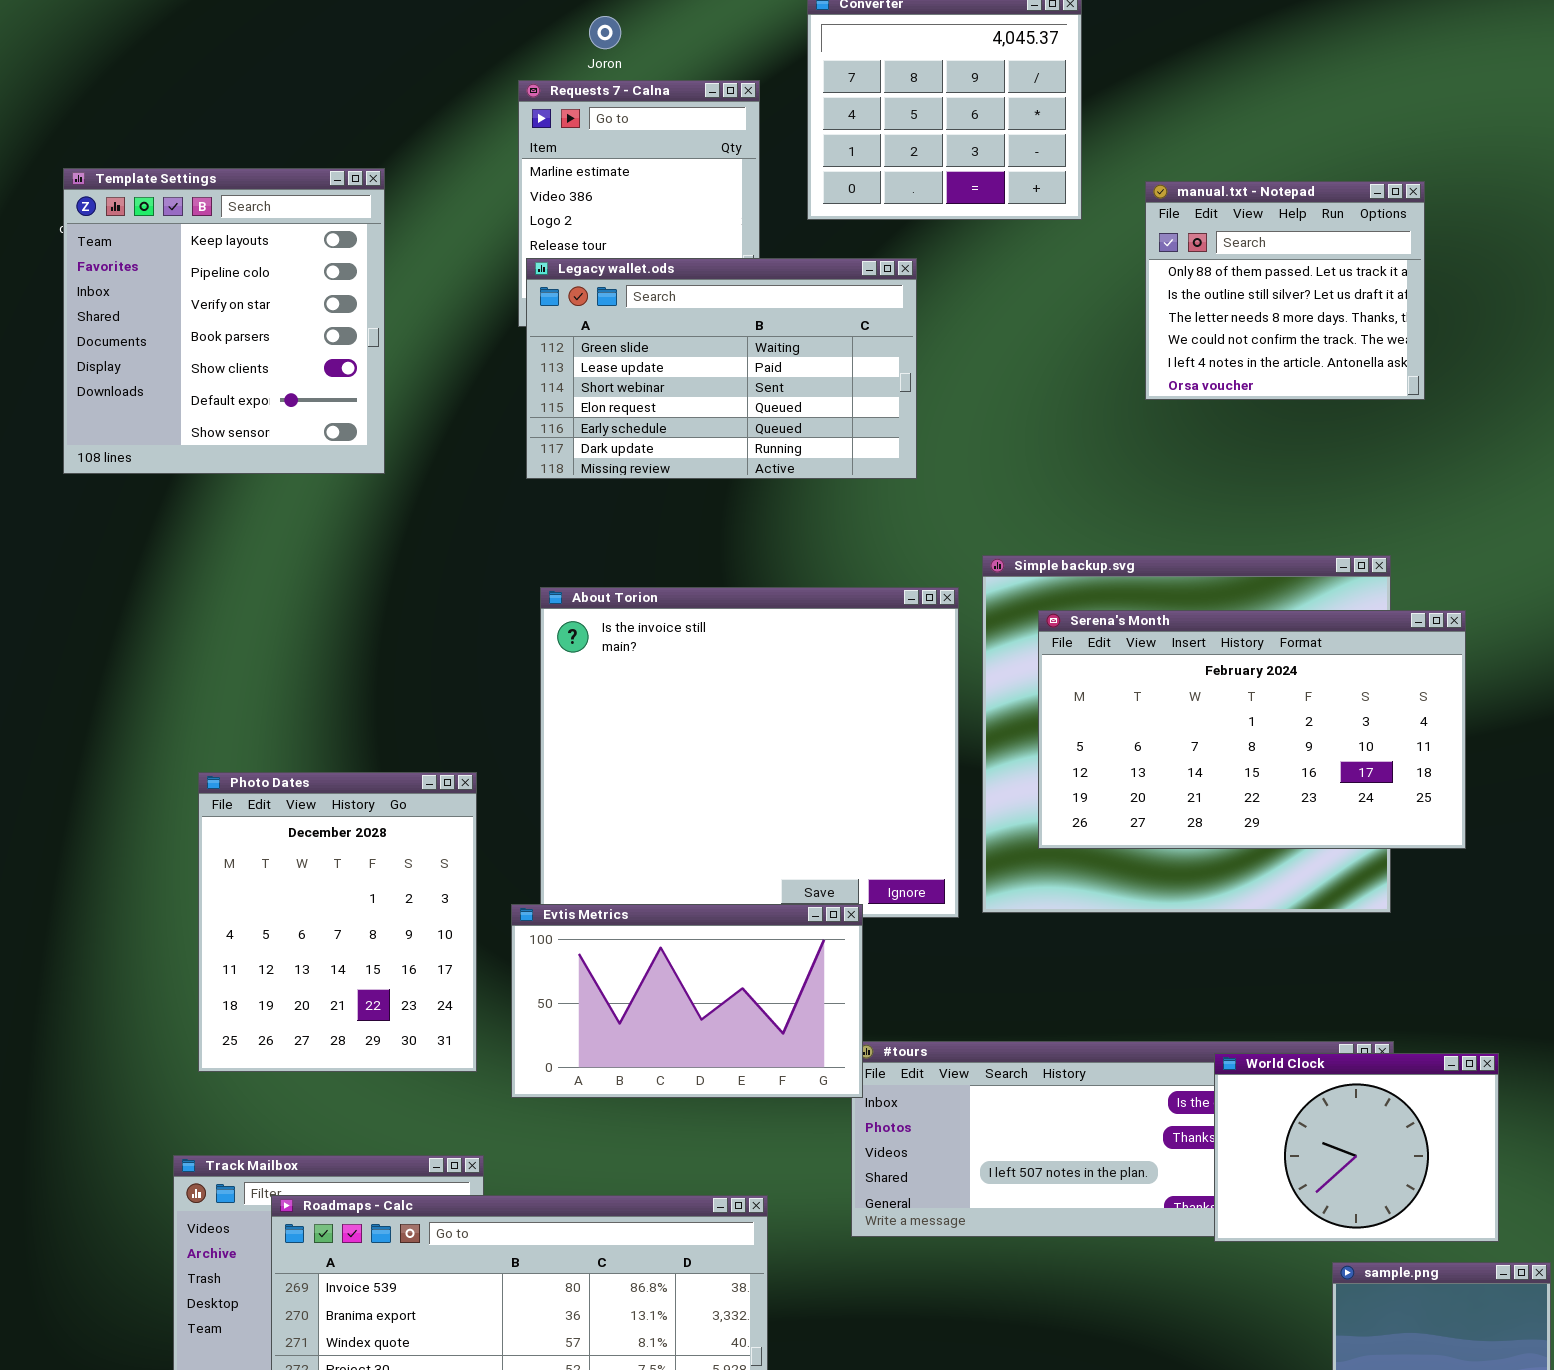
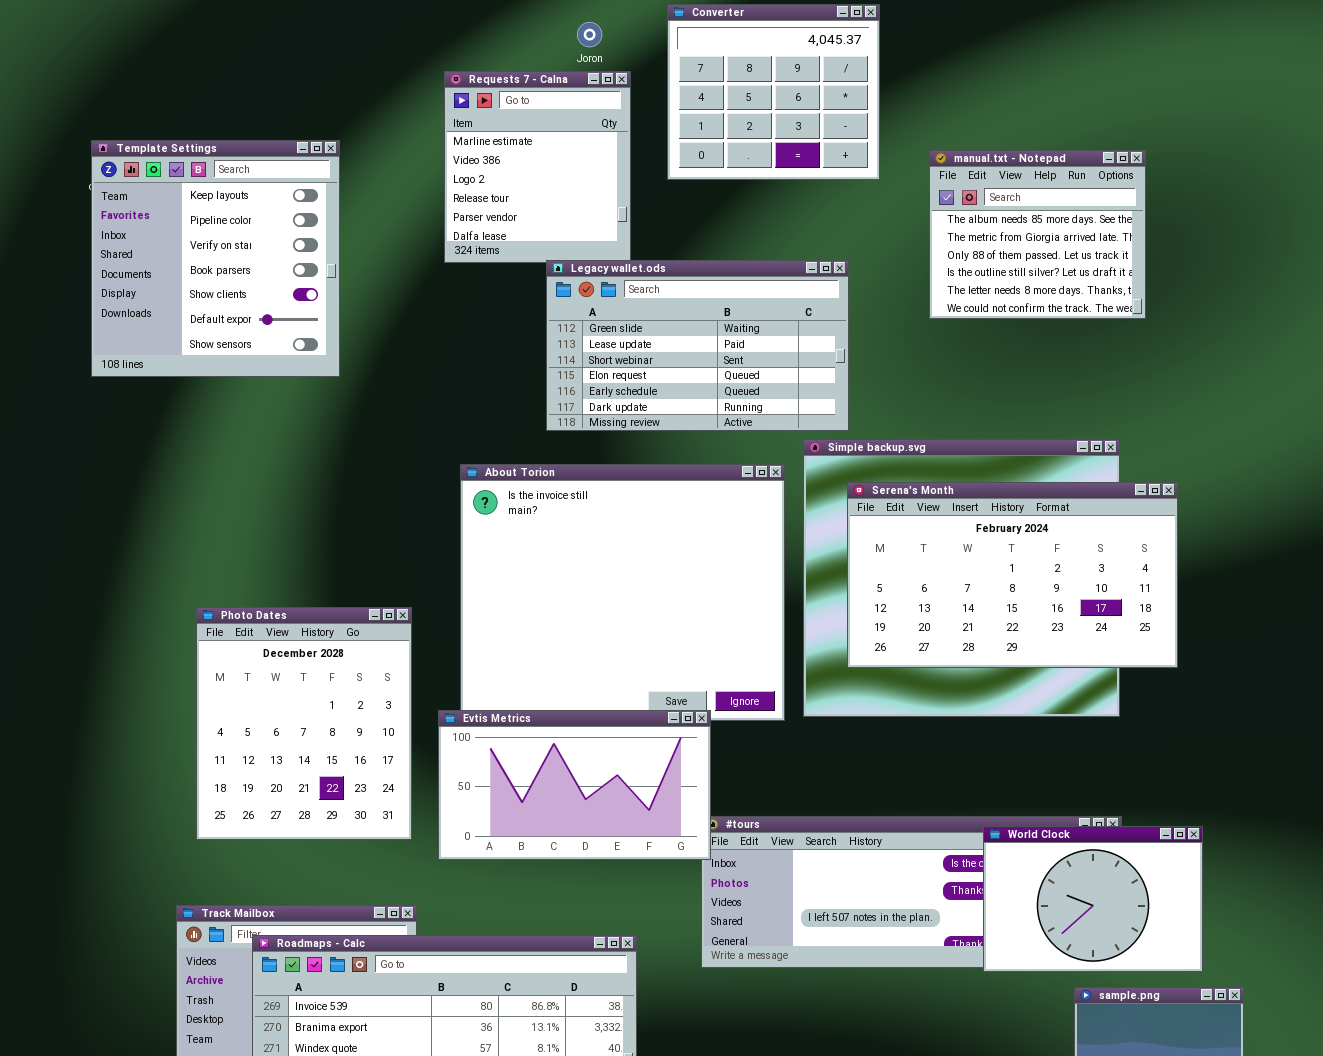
Joron: [589,16,621,49] -> [577,22,602,47], moved
manual.txt - Notepad: [1145,181,1425,400] -> [929,150,1146,319], scrolled up 2 rows
Legacy wallet.ods: [526,258,917,479] -> [546,260,849,431], moved

